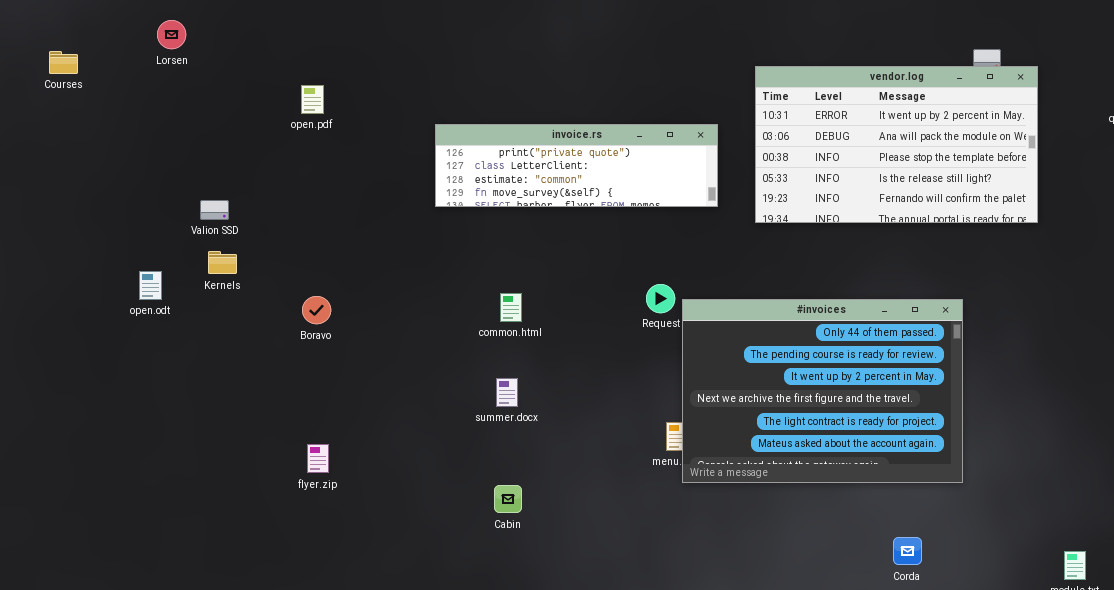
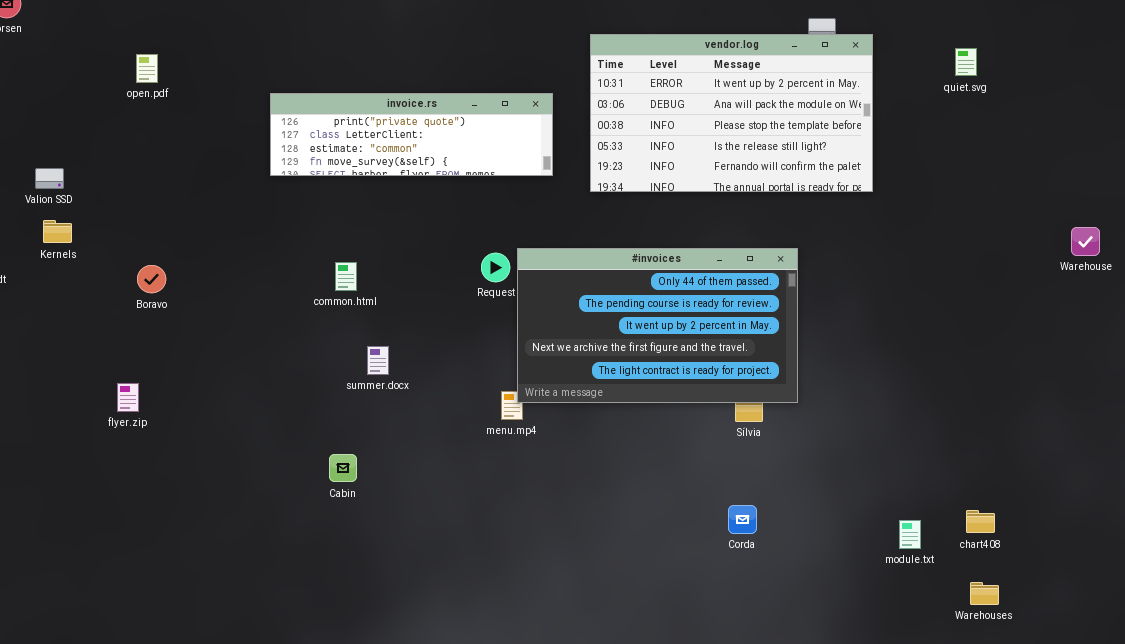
#invoices: [682,299,963,483] -> [517,248,798,403], moved, resized
summer.docx: [496,378,518,407] -> [367,346,389,375], moved
flyer.zip: [307,444,329,473] -> [117,383,139,412], moved

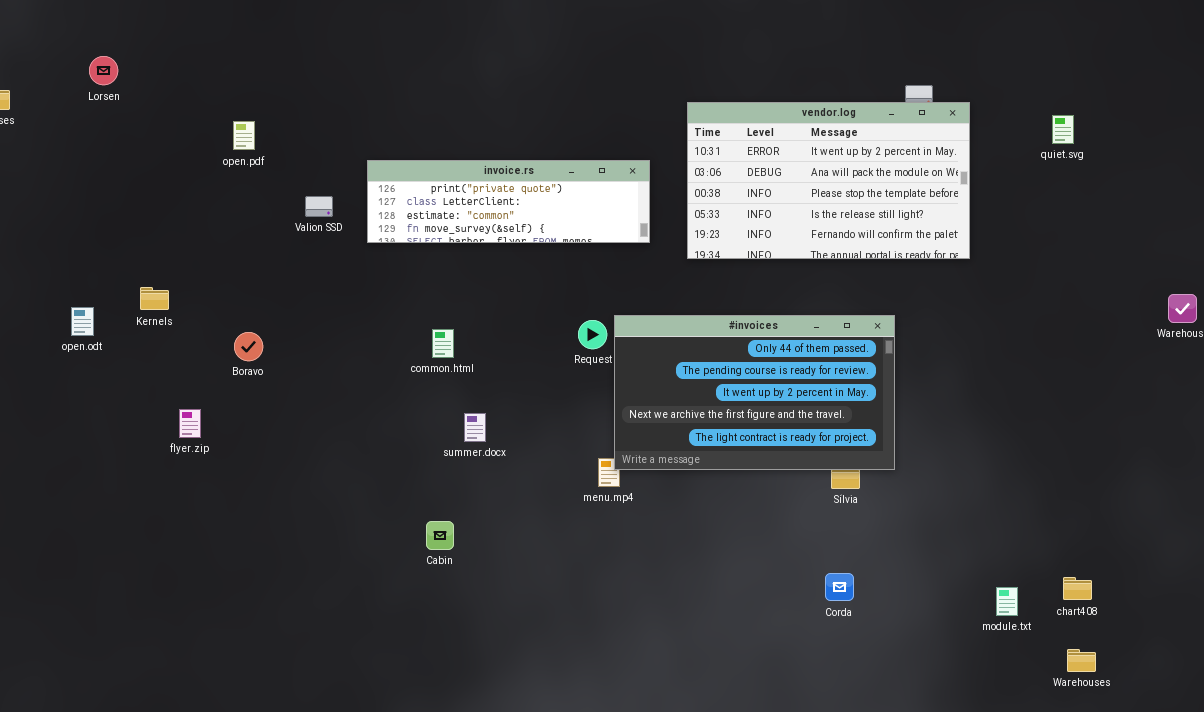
Valion SSD: [35,168,64,189] -> [305,196,333,217], moved
flyer.zip: [117,383,139,412] -> [179,409,201,438], moved

